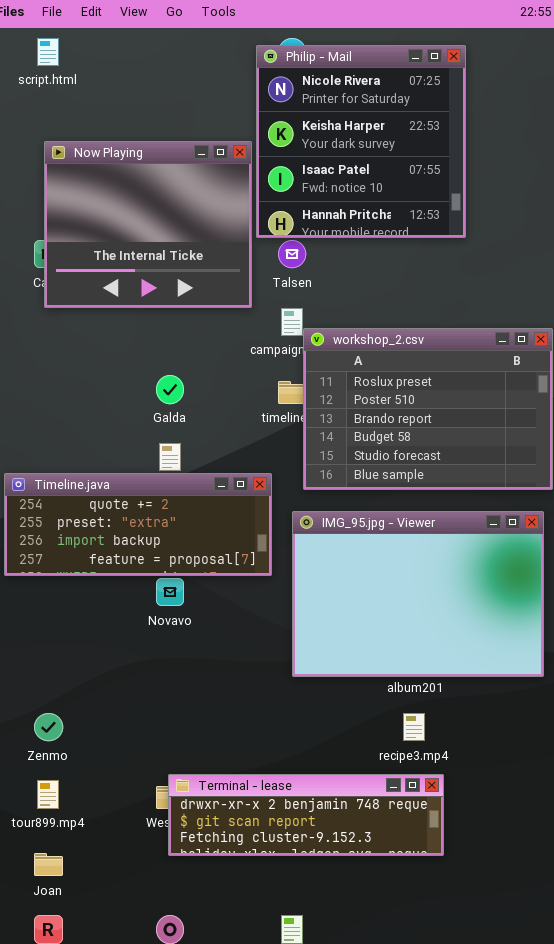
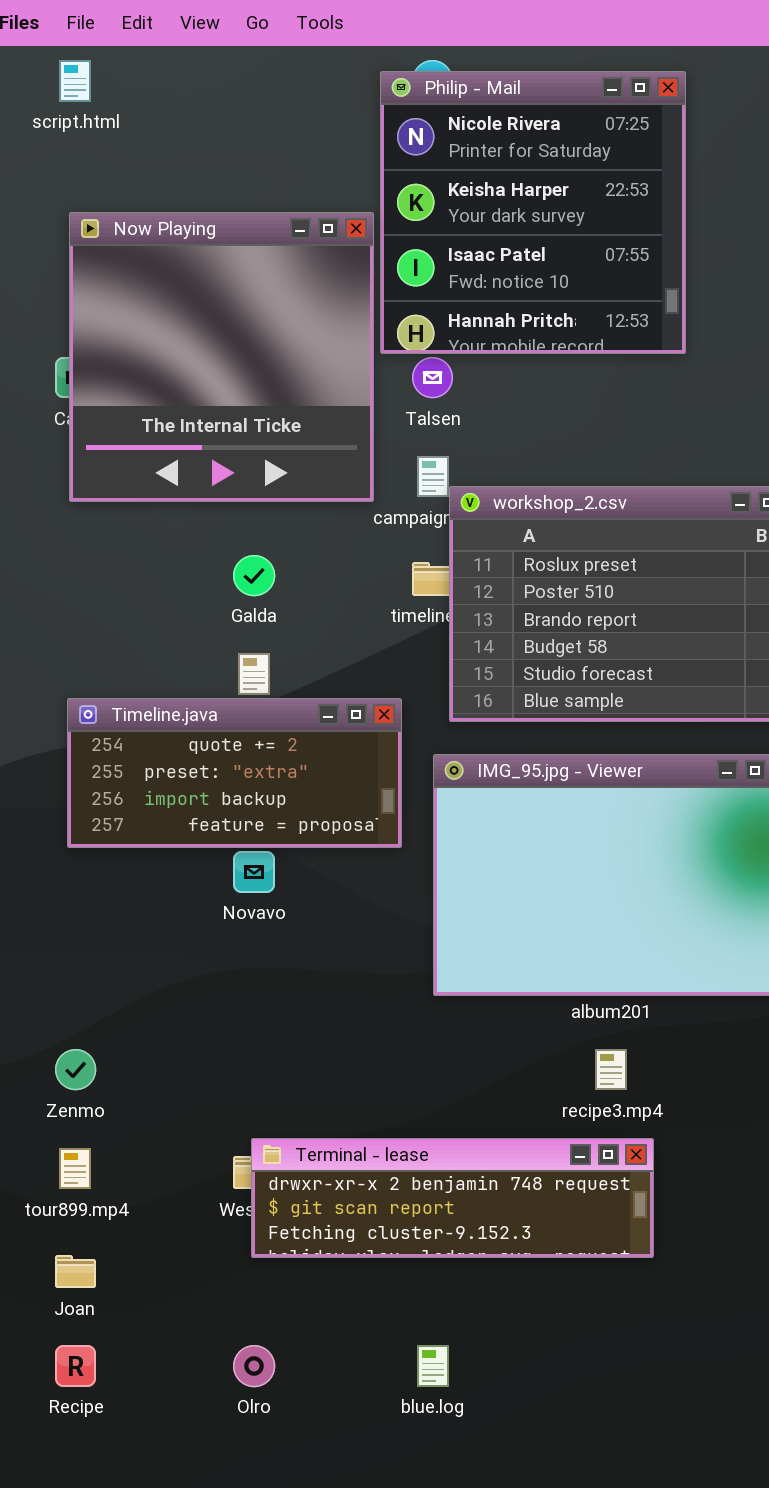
Now Playing: [44,141,252,308] -> [69,212,374,502], resized
Timeline.java: [4,473,272,576] -> [67,698,402,848], resized

